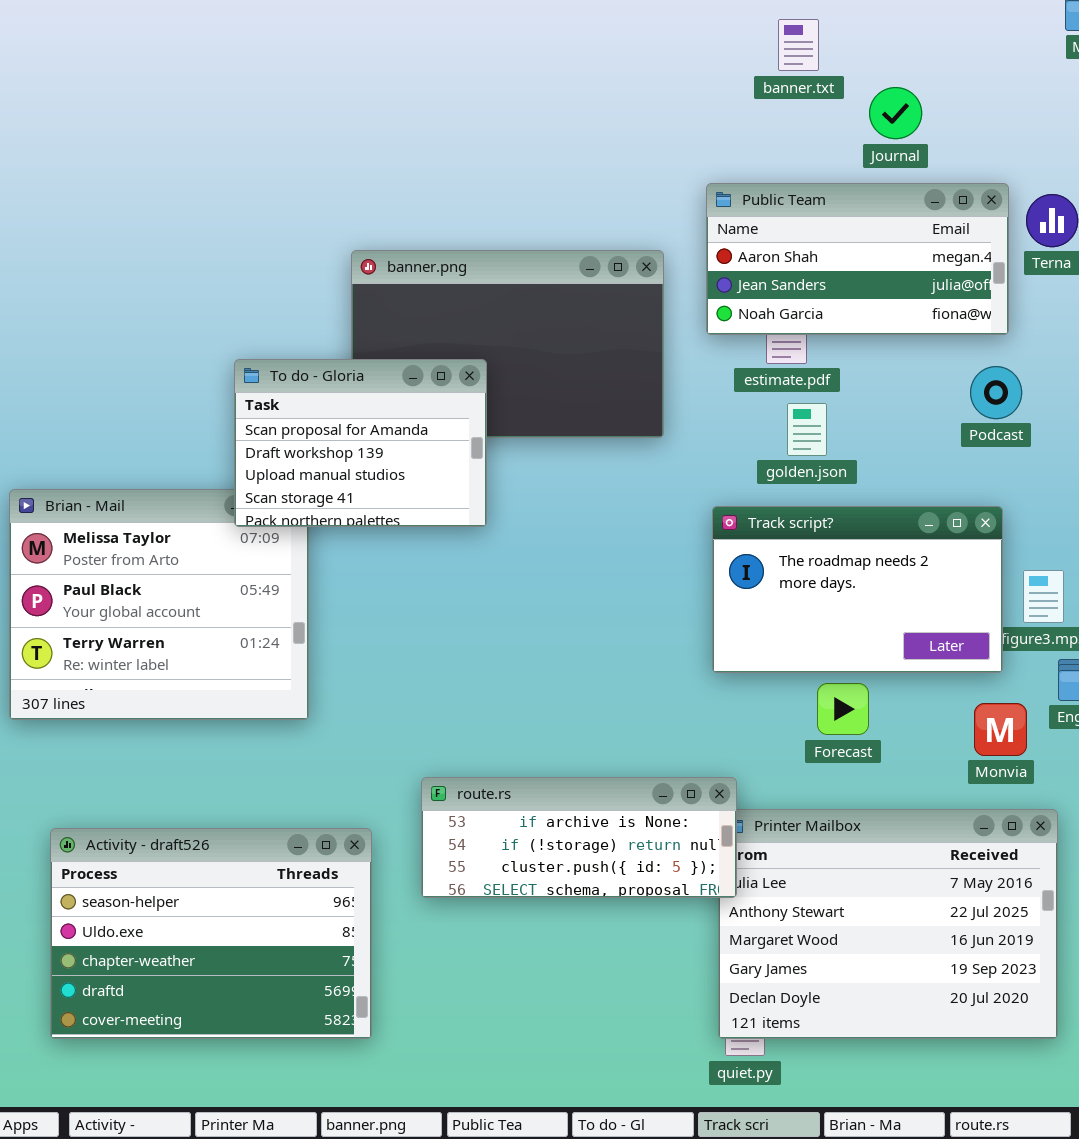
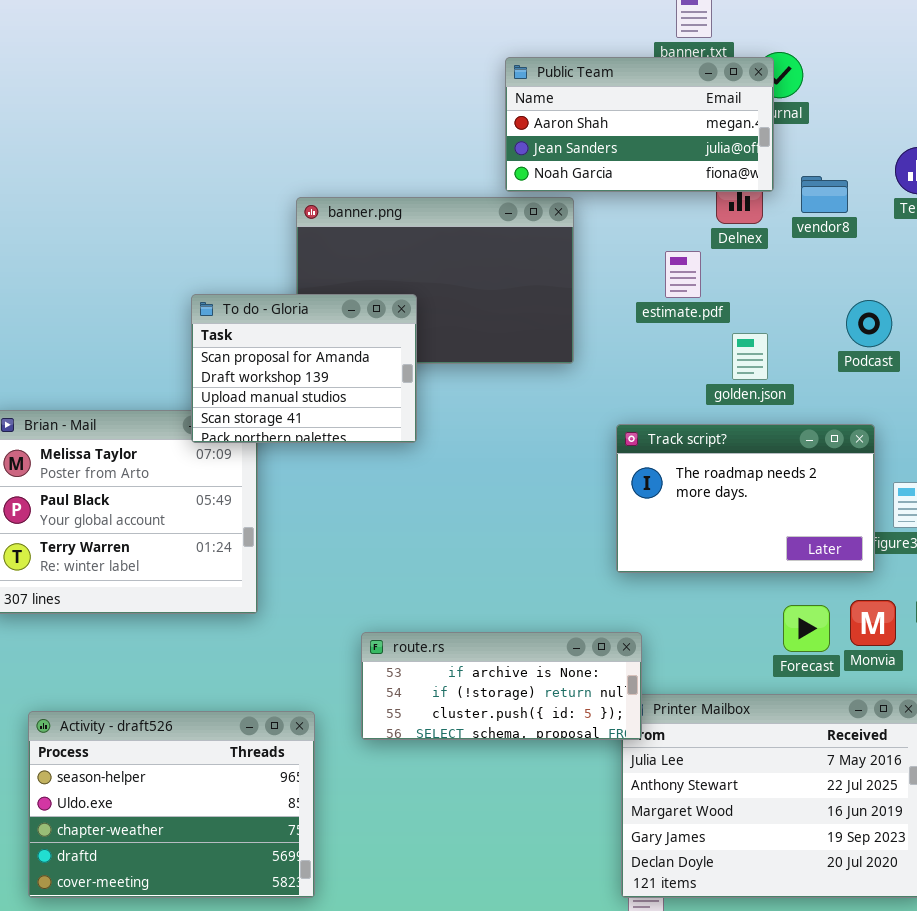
Public Team: [706,183,1009,335] -> [505,57,774,192], moved
golden.json: [787,403,827,456] -> [732,333,768,380], moved
Forecast: [817,683,869,735] -> [783,605,830,652], moved
route.rs: [421,777,737,898] -> [361,632,642,740], moved

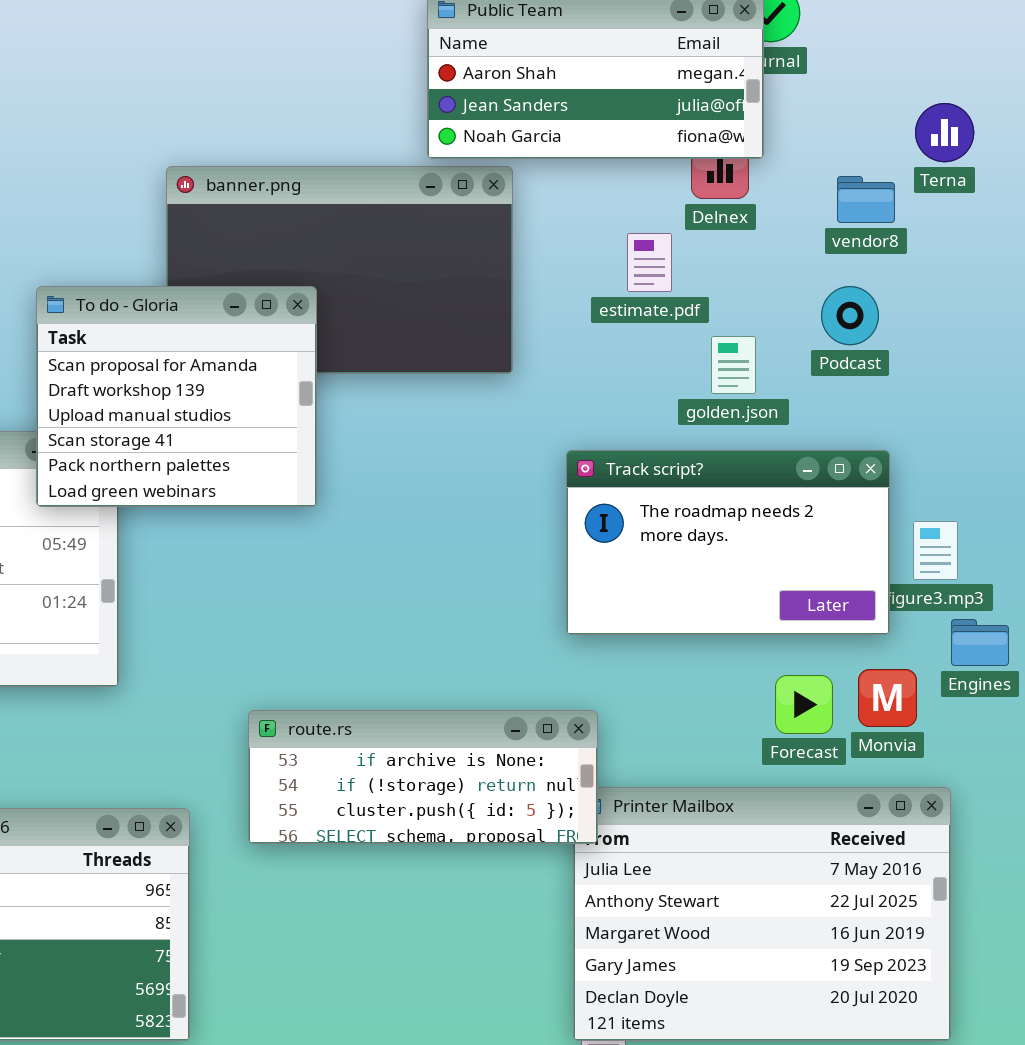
vendor8: [801,176,848,213] -> [837,176,895,223], moved
To do - Gloria: [191,294,417,443] -> [36,286,317,507], resized
Podcast: [846,300,892,347] -> [821,286,879,345], moved

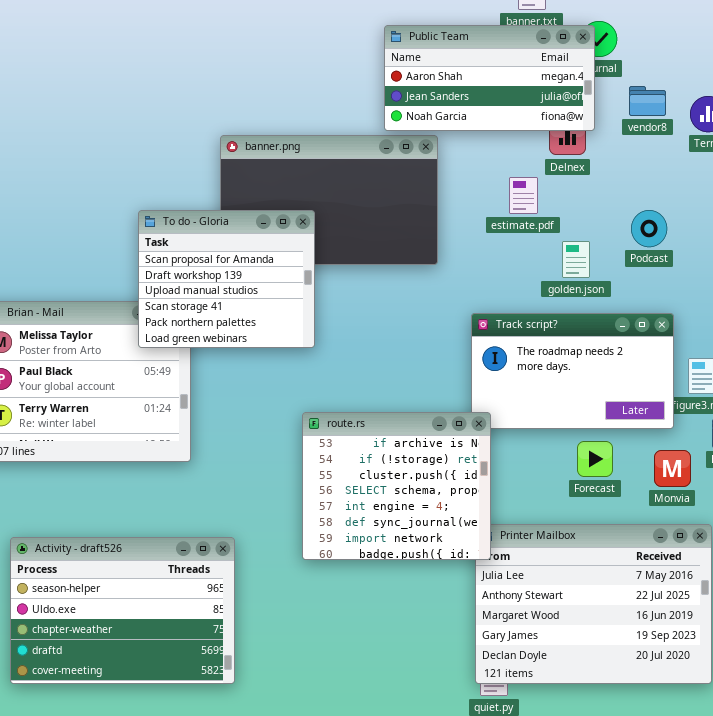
vendor8: [837,176,895,223] -> [629,86,666,116], moved
Forecast: [775,675,833,734] -> [577,441,613,477], moved
route.rs: [248,710,598,844] -> [302,412,491,560], resized

